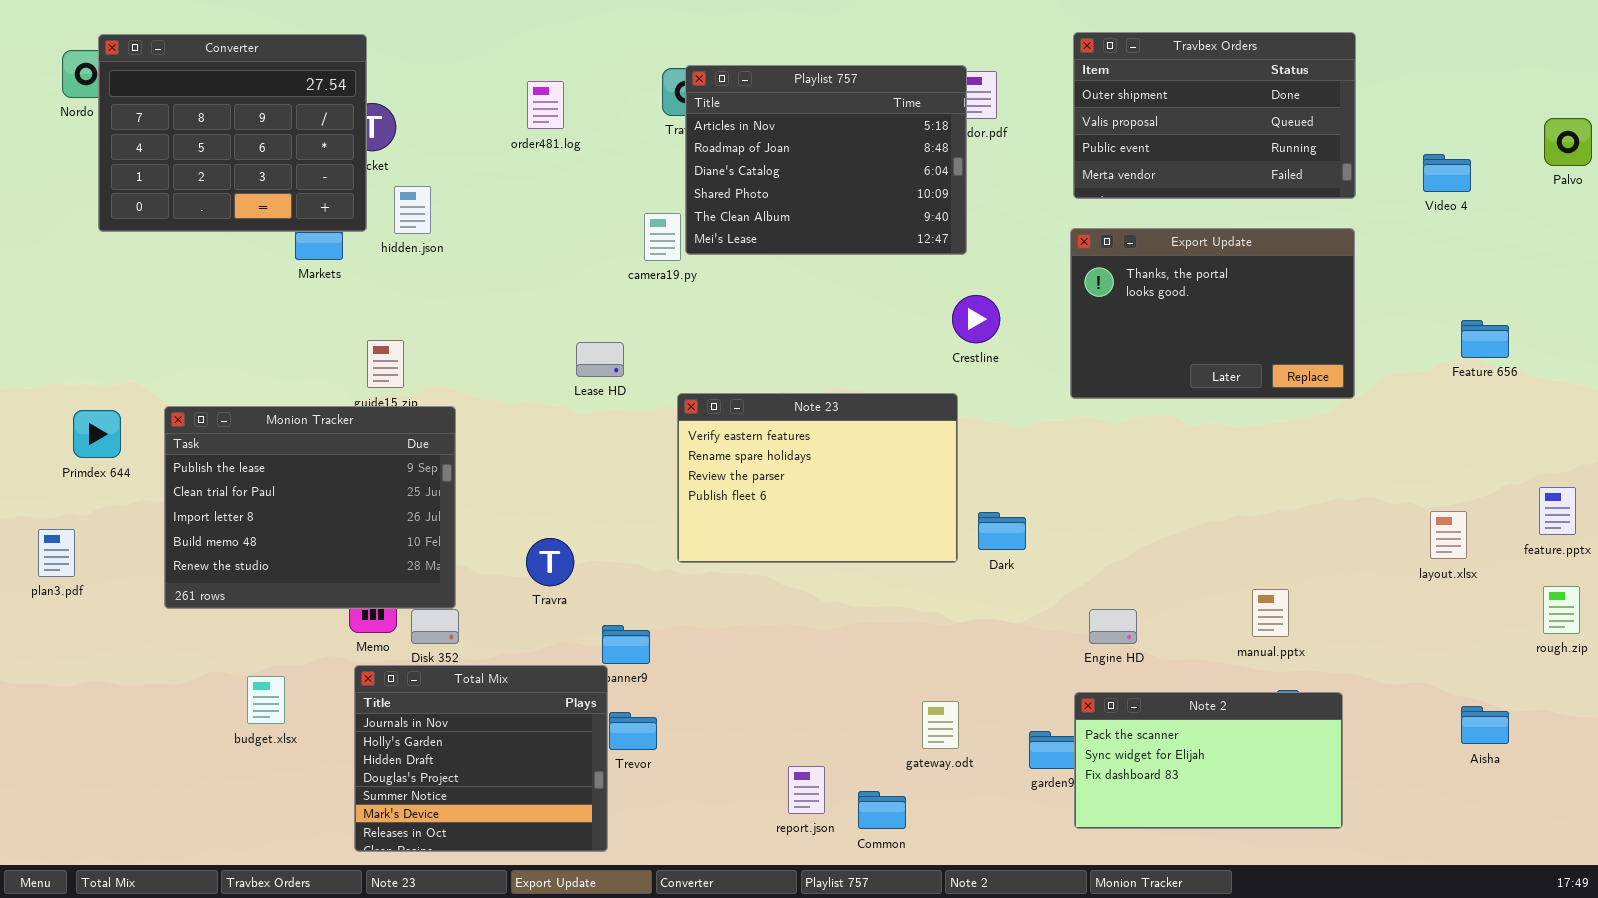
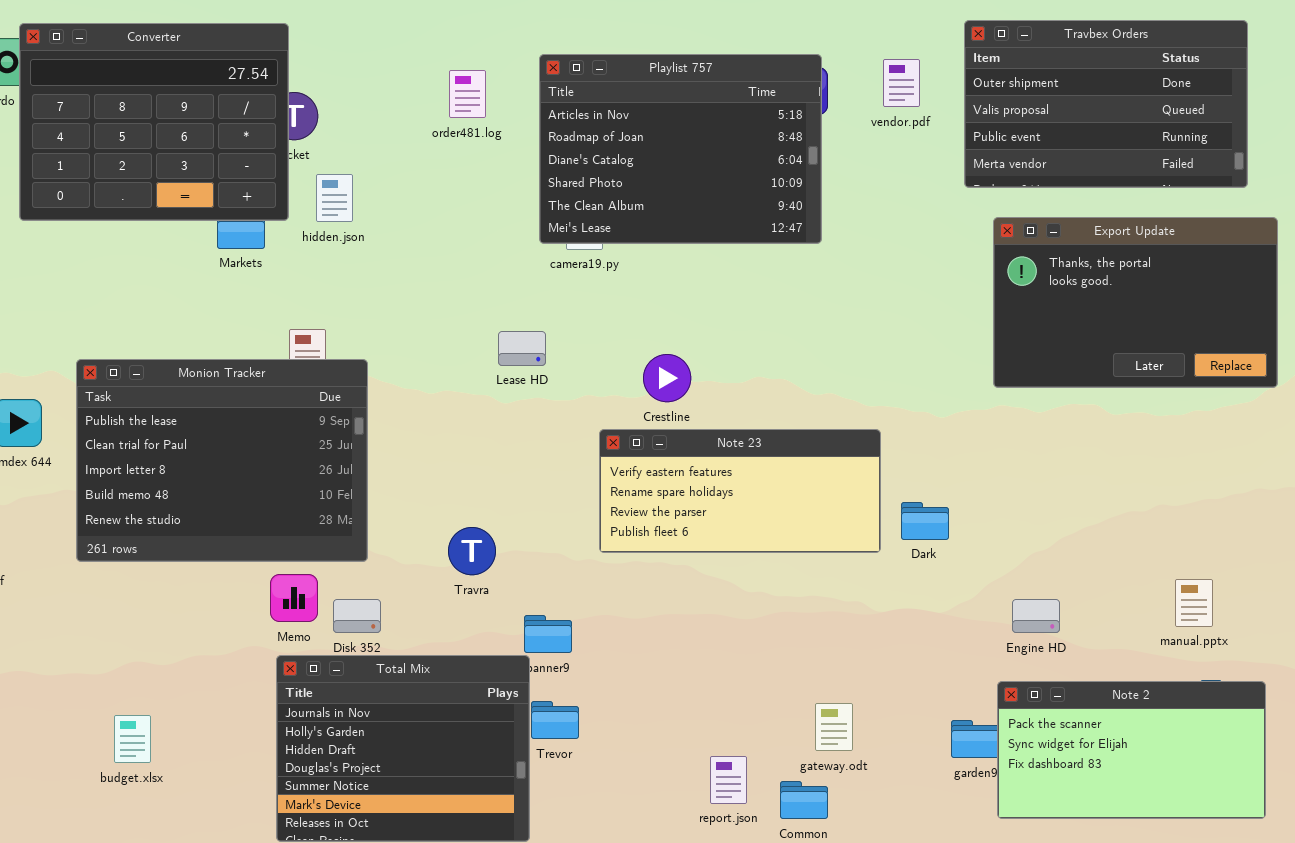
Travbex Orders: [1073,32,1356,199] -> [964,20,1248,188], moved
Playlist 757: [685,65,967,255] -> [539,54,822,244], moved
Crestline: [952,295,1000,343] -> [643,354,691,402], moved
Note 23: [677,393,958,563] -> [599,429,881,553], resized
Monion Tracker: [164,406,456,609] -> [76,359,368,562], moved
budget.xlsx: [247,676,285,724] -> [114,715,151,763], moved
gateway.odt: [922,701,959,749] -> [815,703,853,751], moved

